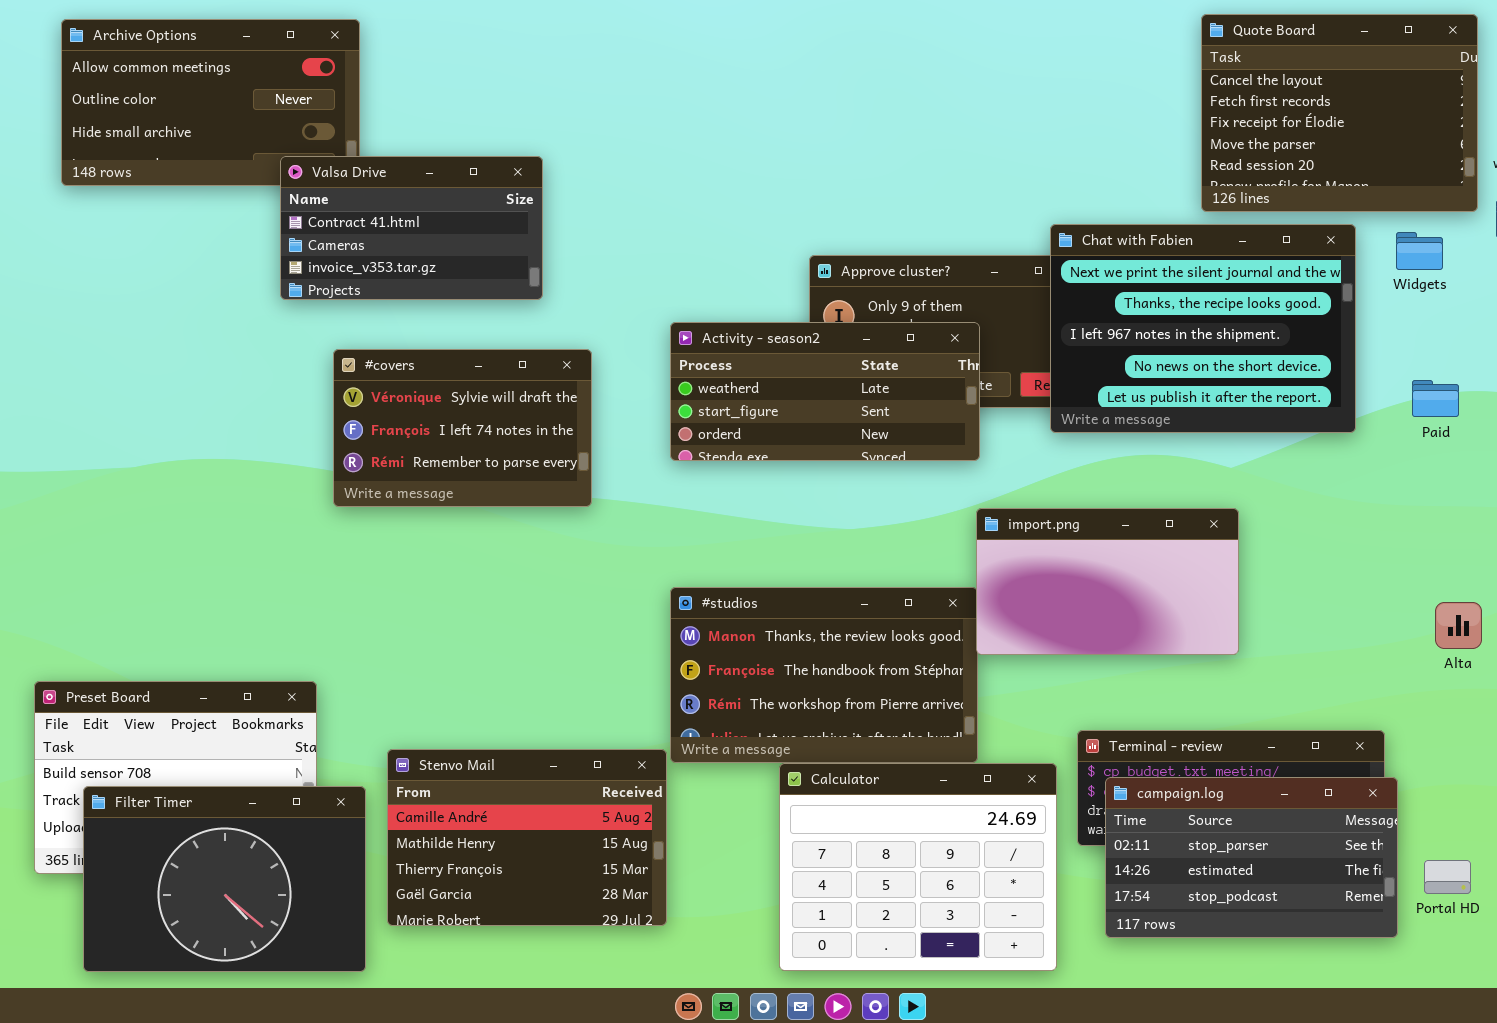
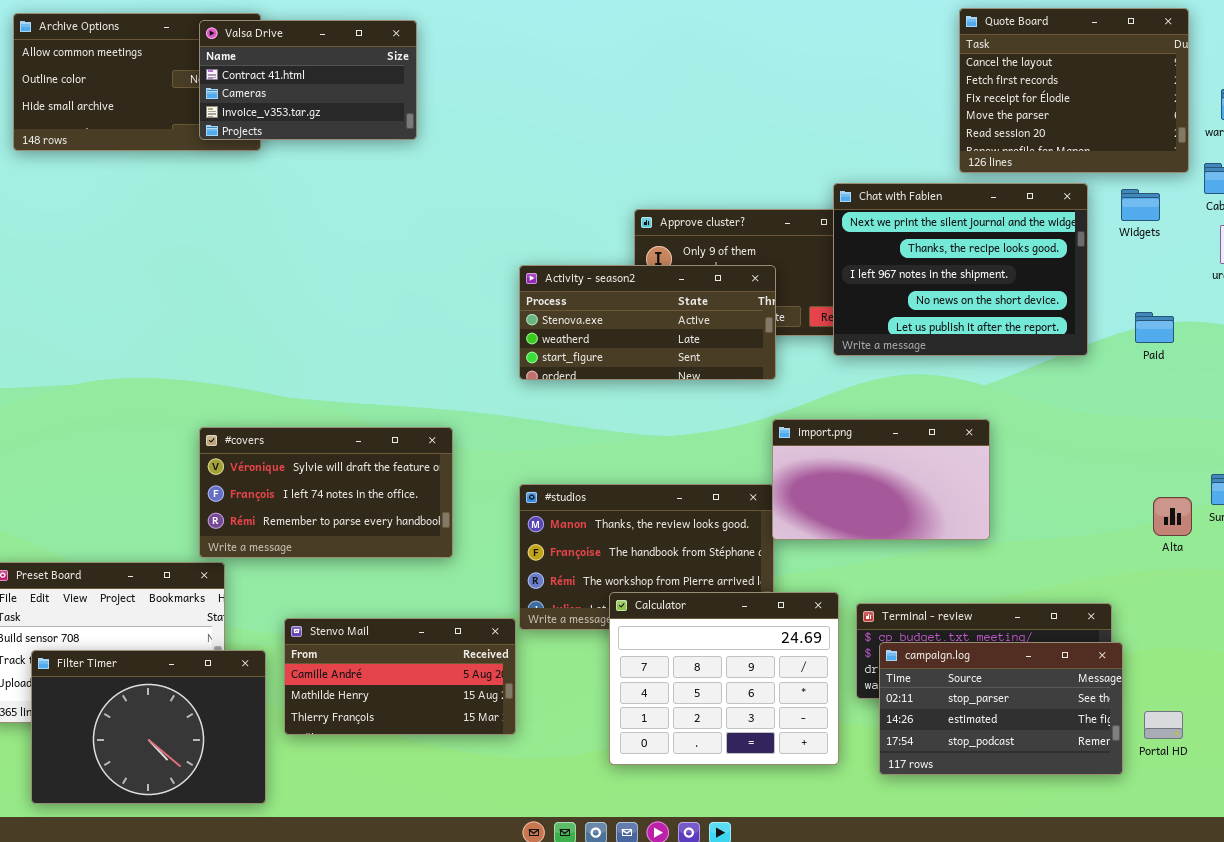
Valsa Drive: [280,156,543,300] -> [199,20,417,140], moved
Activity - season2: [670,322,980,461] -> [519,265,776,380], scrolled up 1 row
#covers: [333,349,592,507] -> [199,427,453,558], moved, resized
Stenvo Mail: [387,749,667,926] -> [284,618,516,735], resized
Calculator: [779,763,1057,971] -> [609,592,839,765], moved

